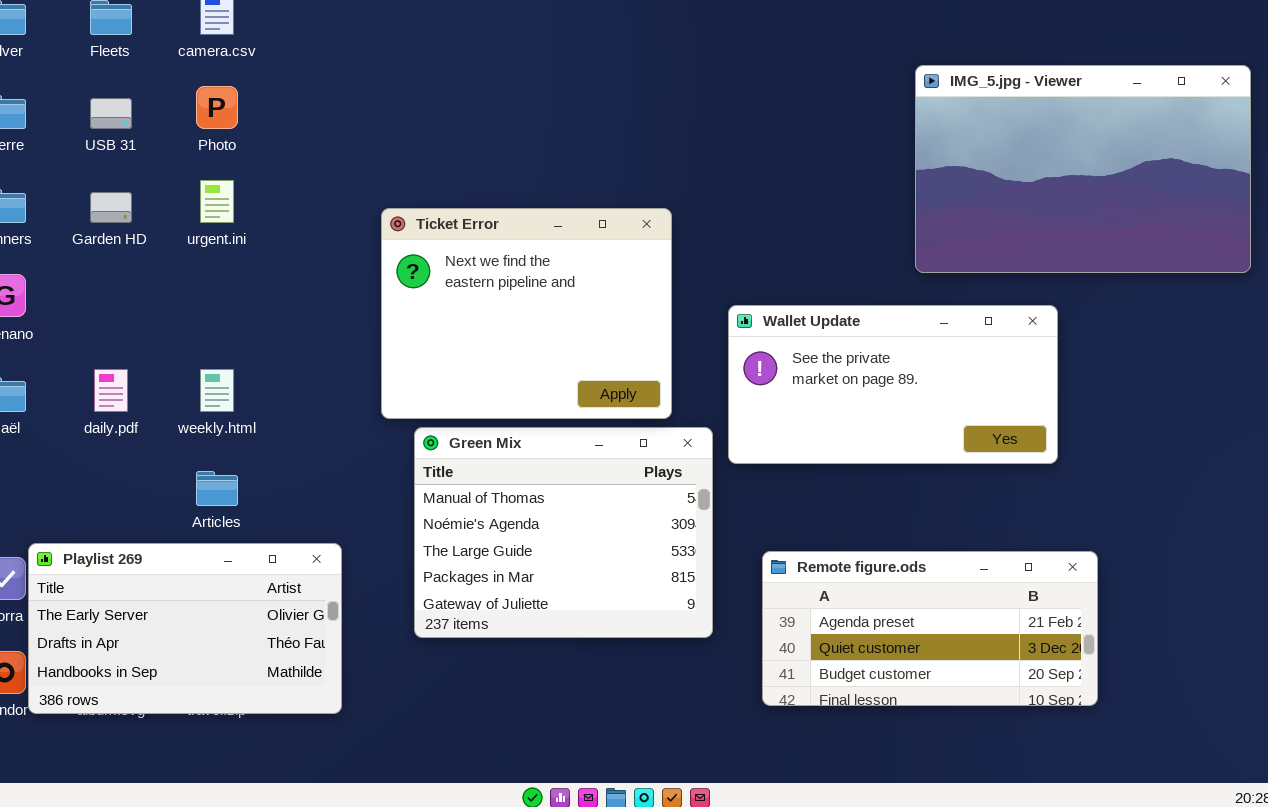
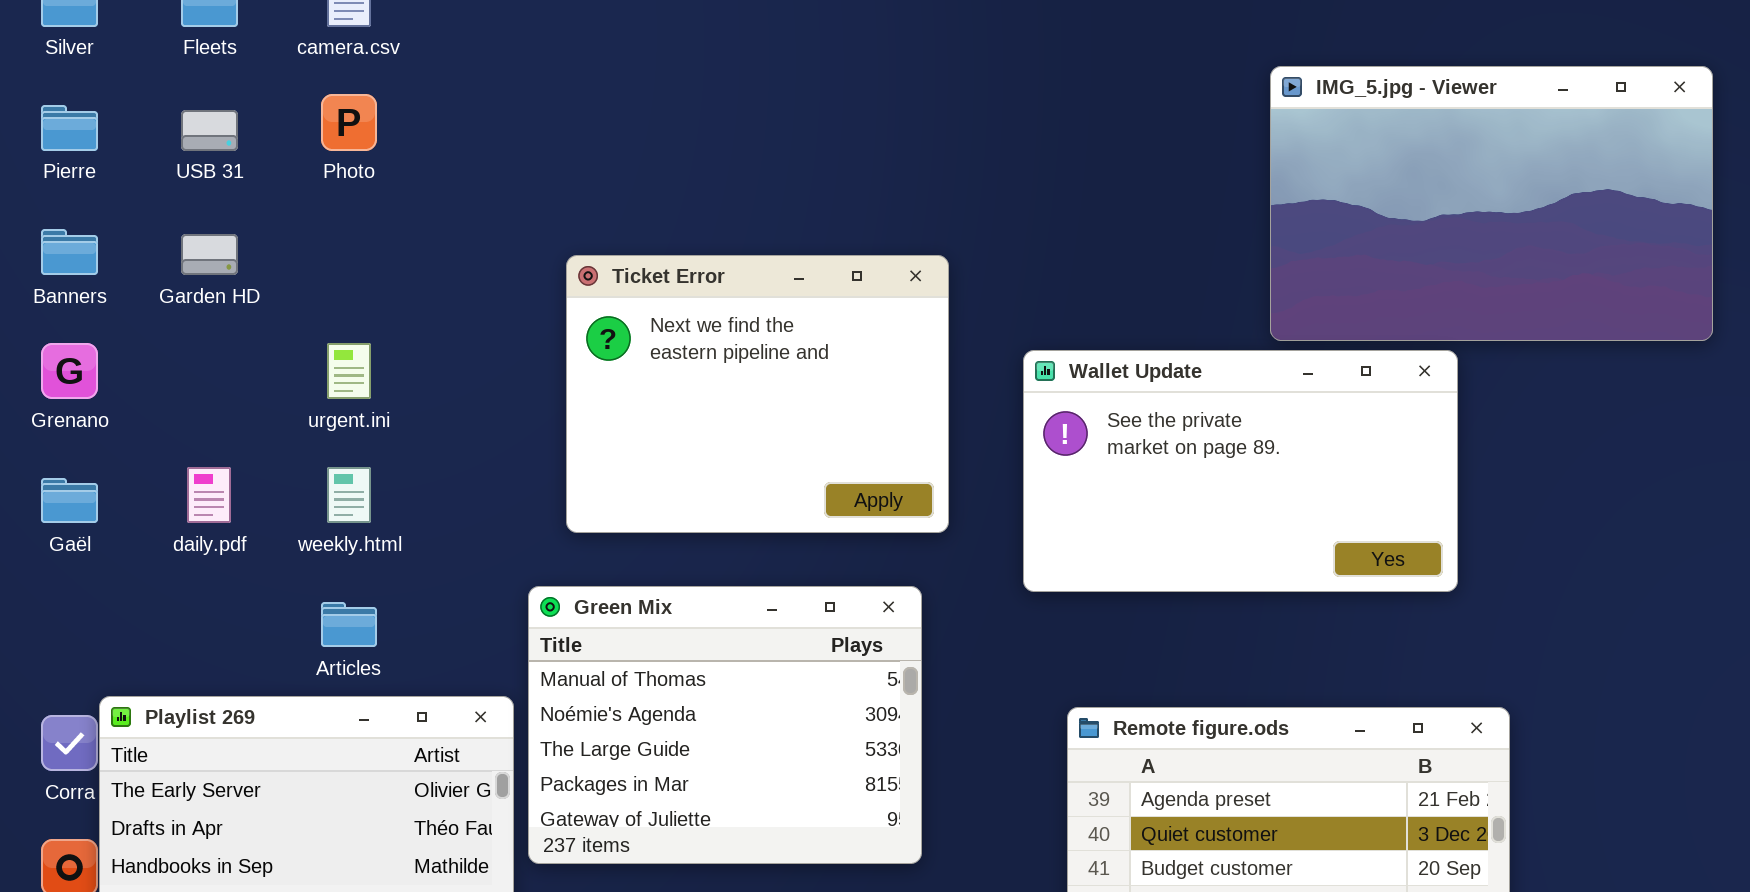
urgent.ini: [200,180,234,223] -> [327,343,371,399], moved
Wallet Update: [728,305,1058,464] -> [1023,350,1458,592], resized
Green Mix: [414,427,713,638] -> [528,586,922,864], moved

